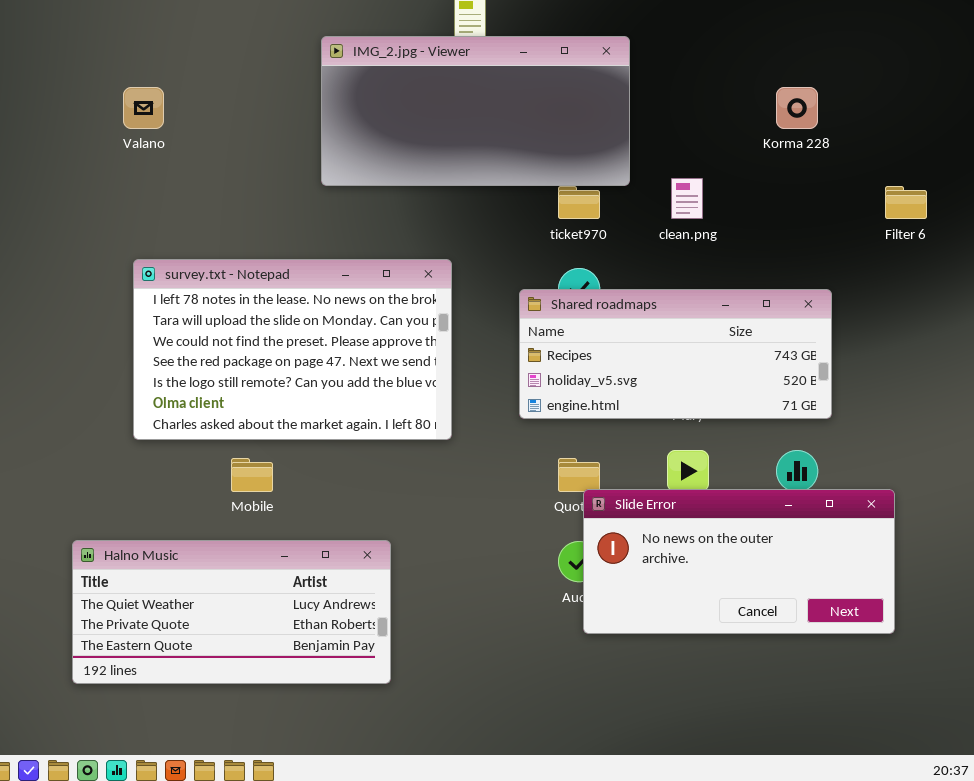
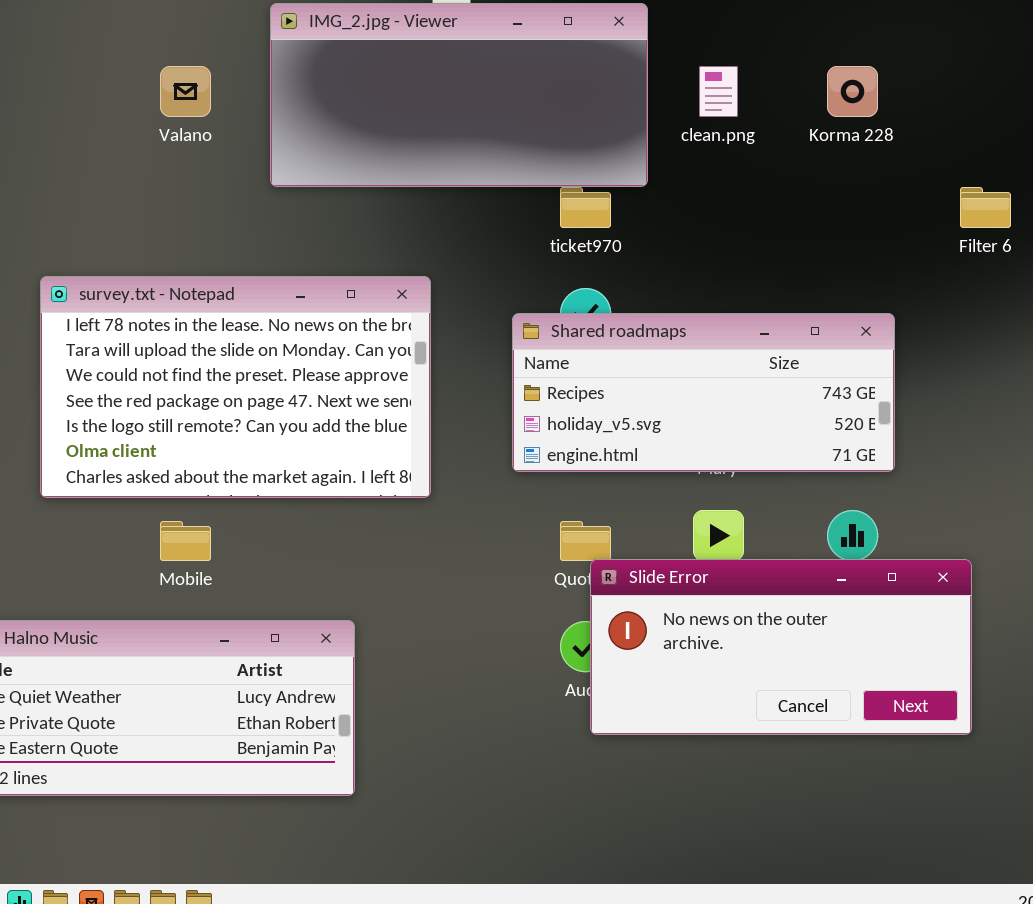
Valano: [123,87,164,129] -> [160,66,211,117], moved
clean.png: [671,178,703,219] -> [699,66,738,117], moved

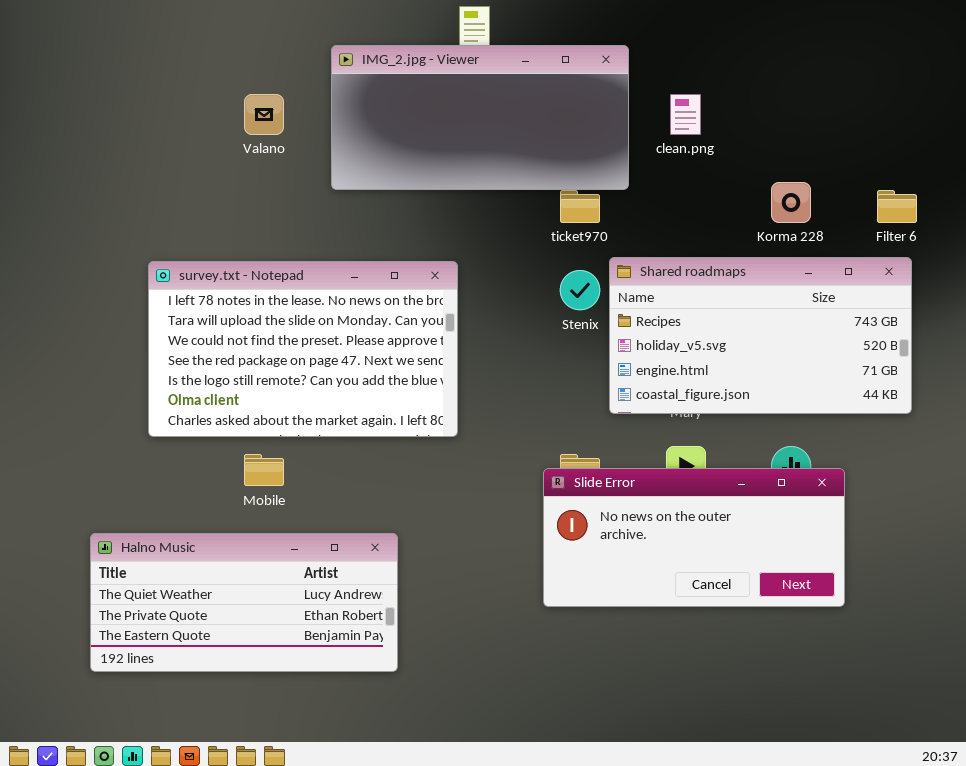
Korma 228: [827,66,878,117] -> [771,182,811,223], moved
Shared roadmaps: [512,313,895,472] -> [609,257,912,414], moved, resized
Slide Error: [590,559,972,735] -> [543,468,845,607], moved

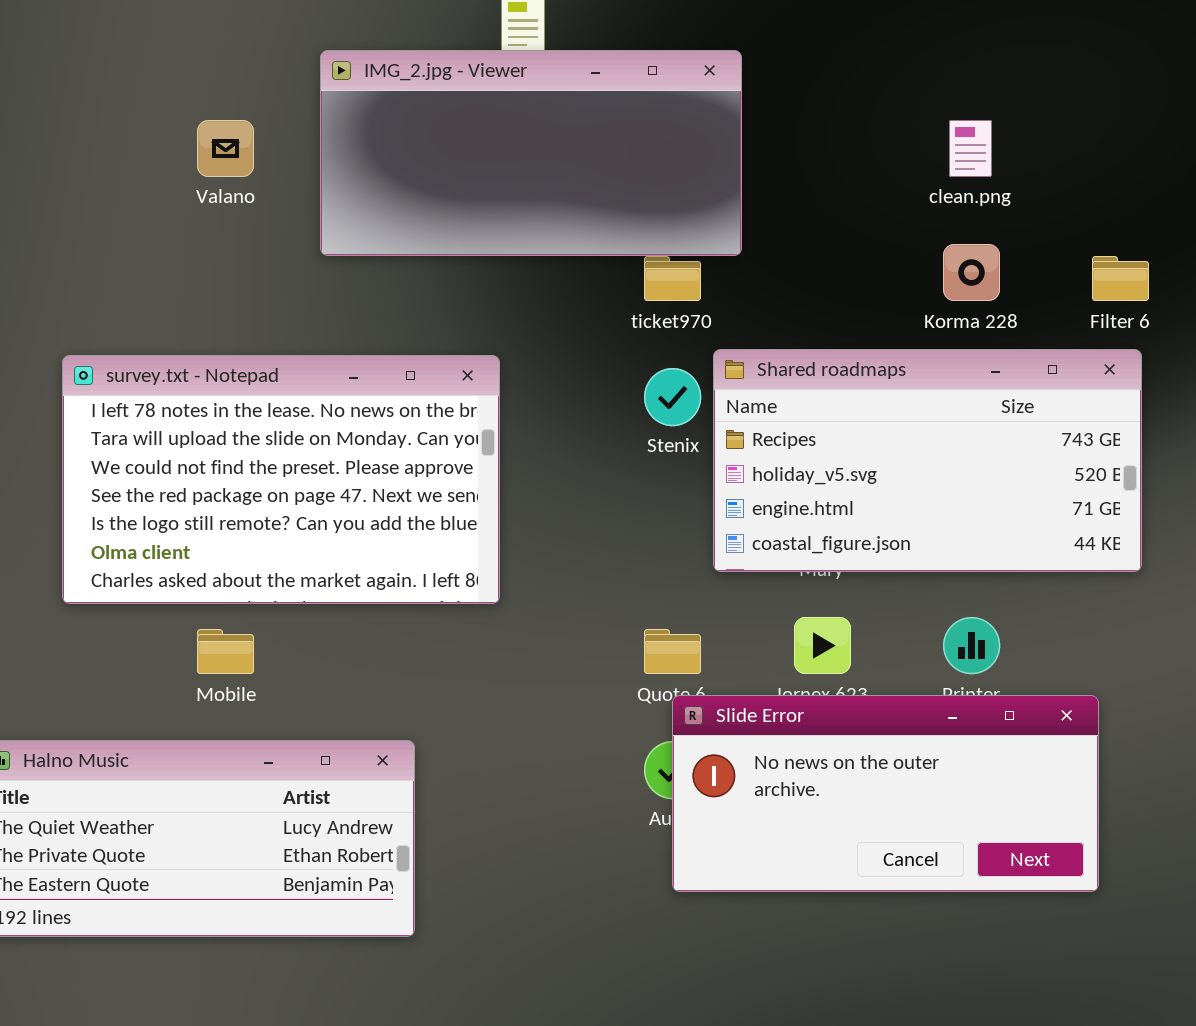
clean.png: [670,94,701,135] -> [949,120,992,177], moved
Slide Error: [543,468,845,607] -> [672,695,1099,892], moved

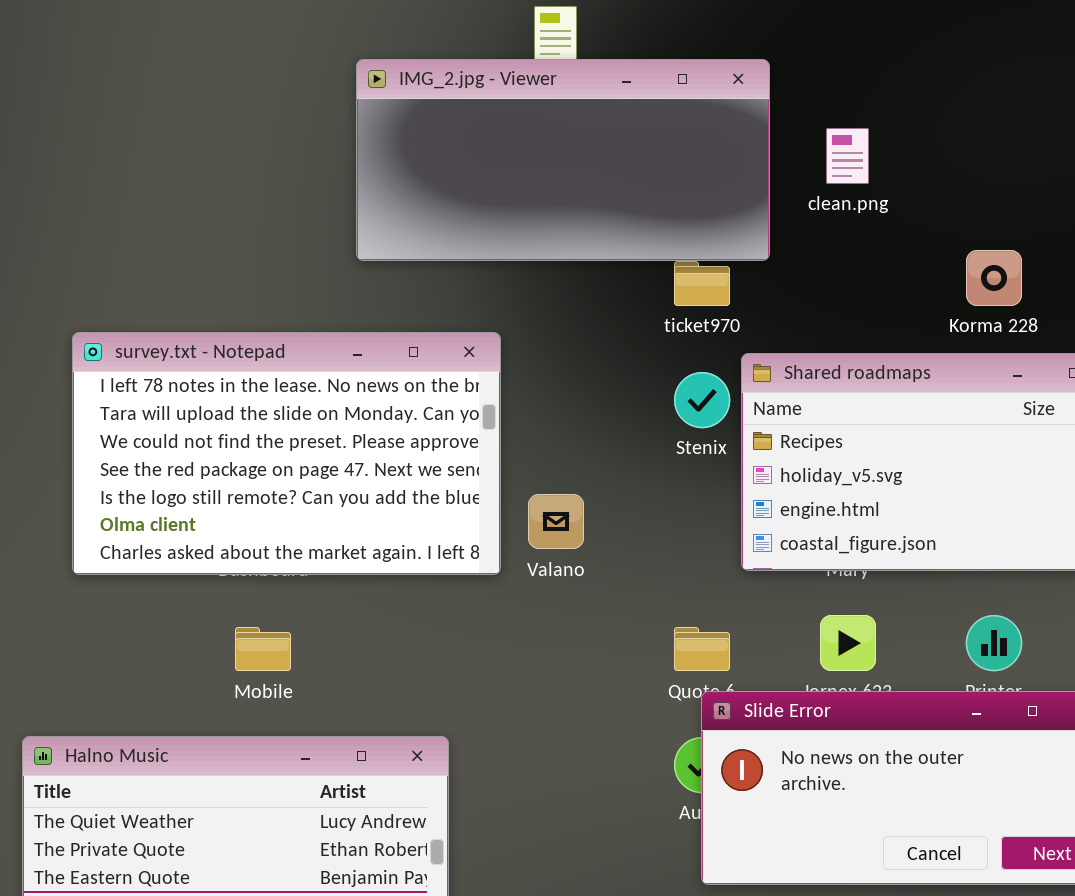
Valano: [197,120,254,177] -> [528,494,584,549], moved
clean.png: [949,120,992,177] -> [826,128,869,184], moved
survey.txt - Notepad: [62,355,500,604] -> [72,332,501,575], moved

